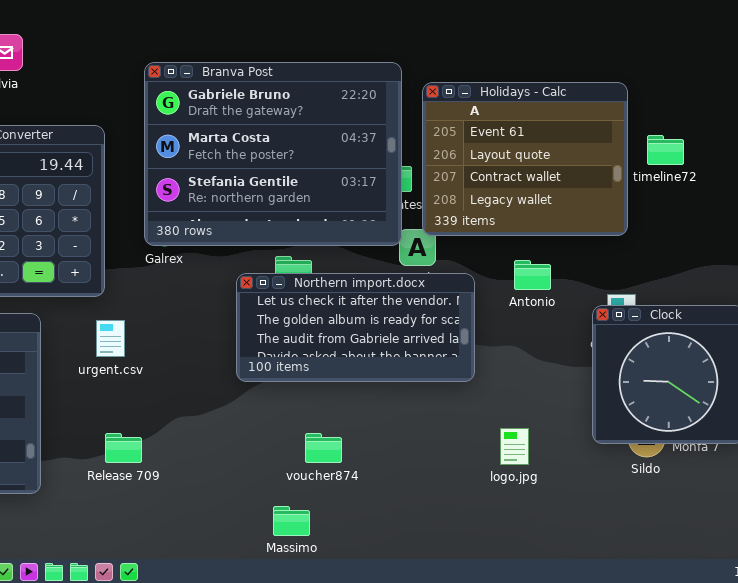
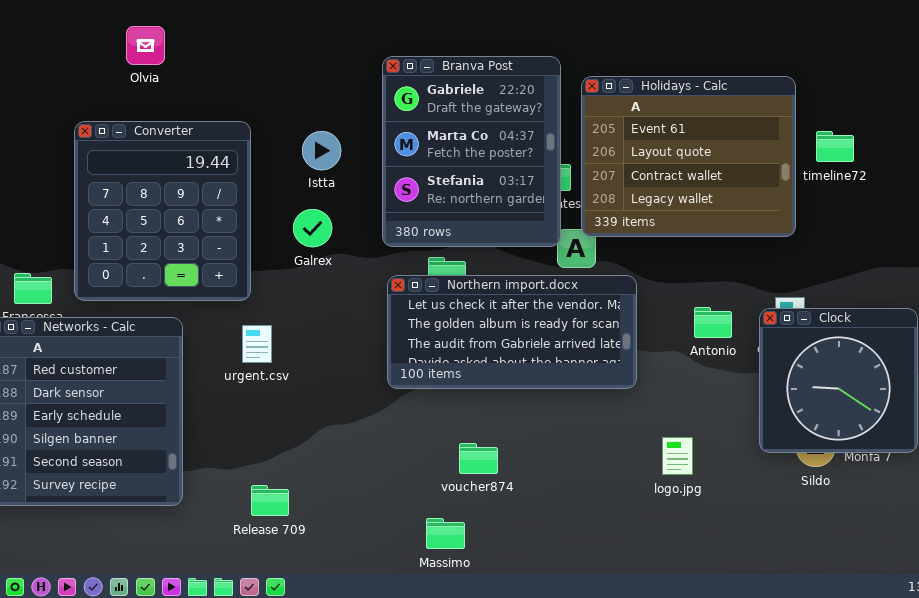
Branva Post: [144,62,402,246] -> [382,56,561,247], resized
Antonio: [514,260,551,290] -> [694,307,732,338], moved
Release 709: [105,433,142,463] -> [251,485,289,516], moved

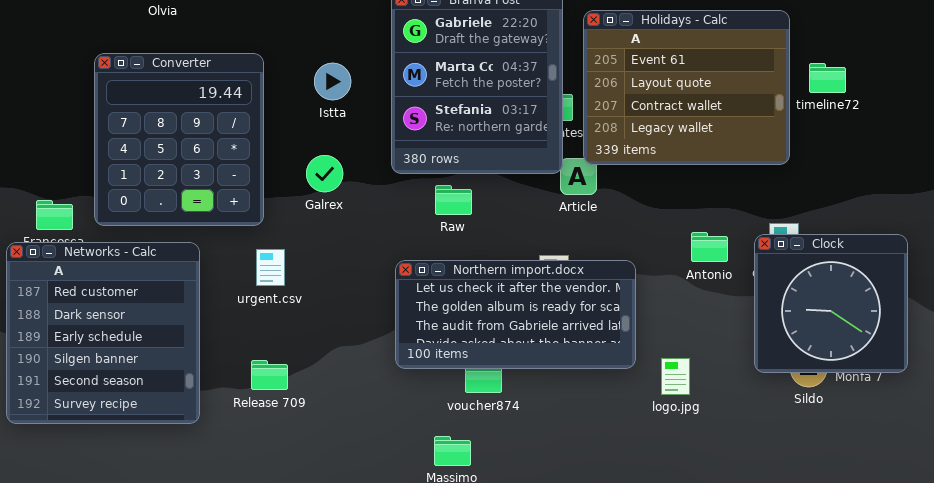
Galrex: [293,209,332,247] -> [306,155,343,192], moved
Northern import.docx: [387,275,637,389] -> [395,260,636,369], moved
Release 709: [251,485,289,516] -> [251,360,288,390], moved

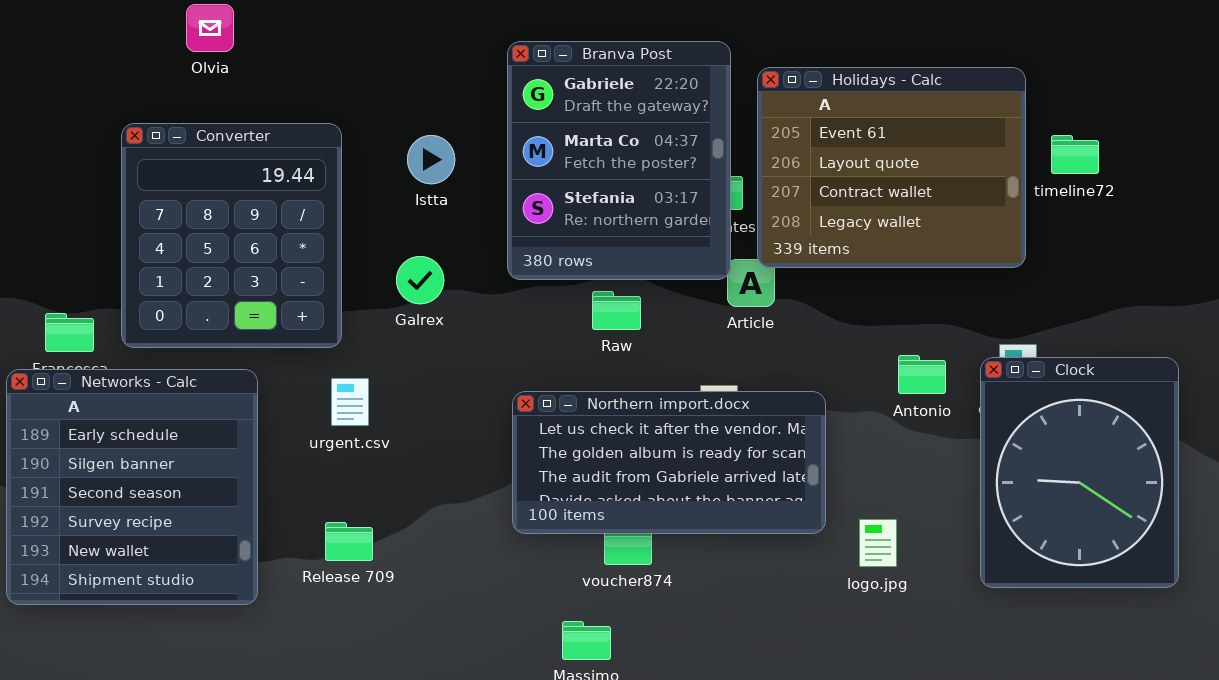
Raw: [435,185,472,215] -> [592,291,641,330], moved
Clock: [754,234,908,373] -> [980,357,1179,588], resized
Networks - Calc: [6,242,200,424] -> [6,369,258,605], scrolled down 2 rows

